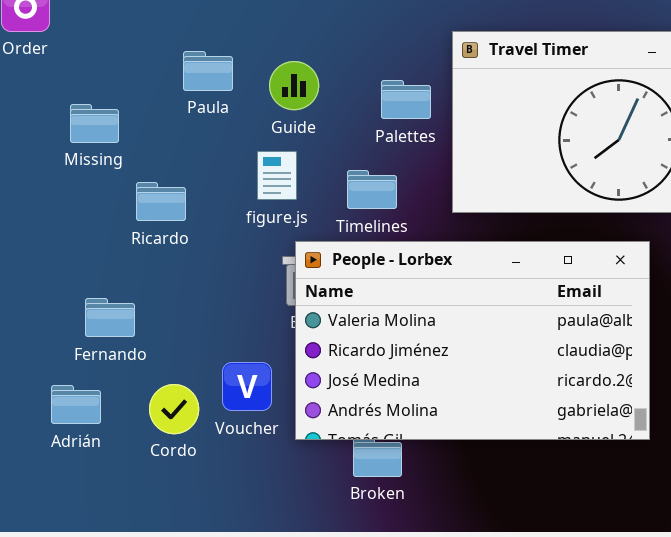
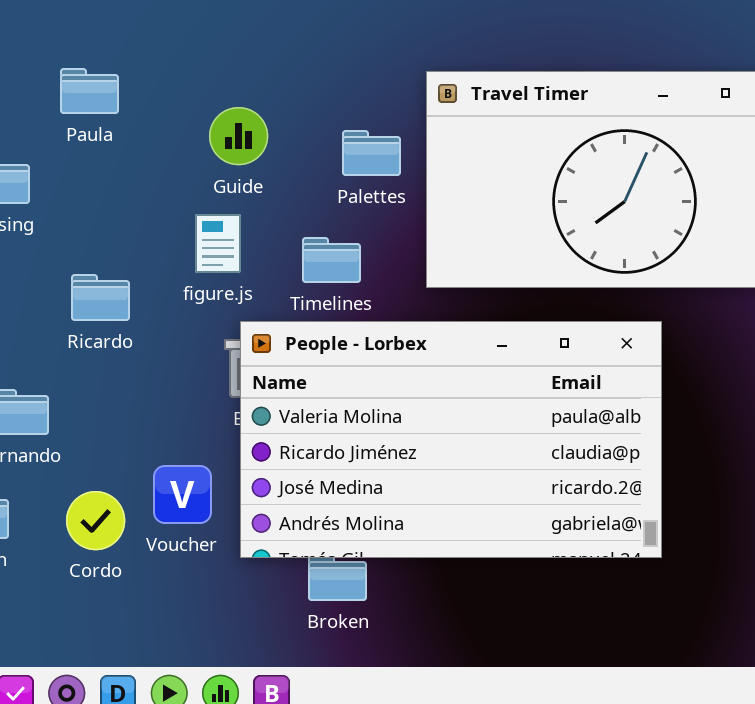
Paula: [183,51,233,91] -> [60,68,119,114], moved
Ricardo: [136,182,186,221] -> [71,274,130,321], moved

